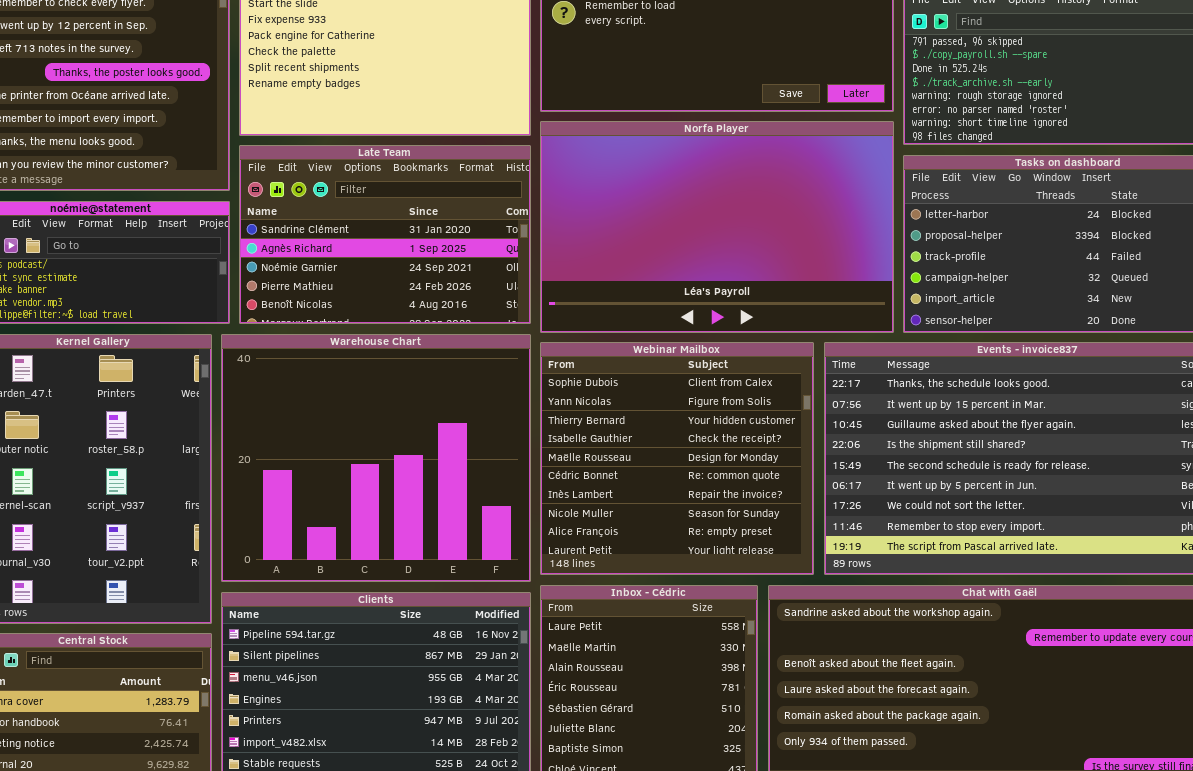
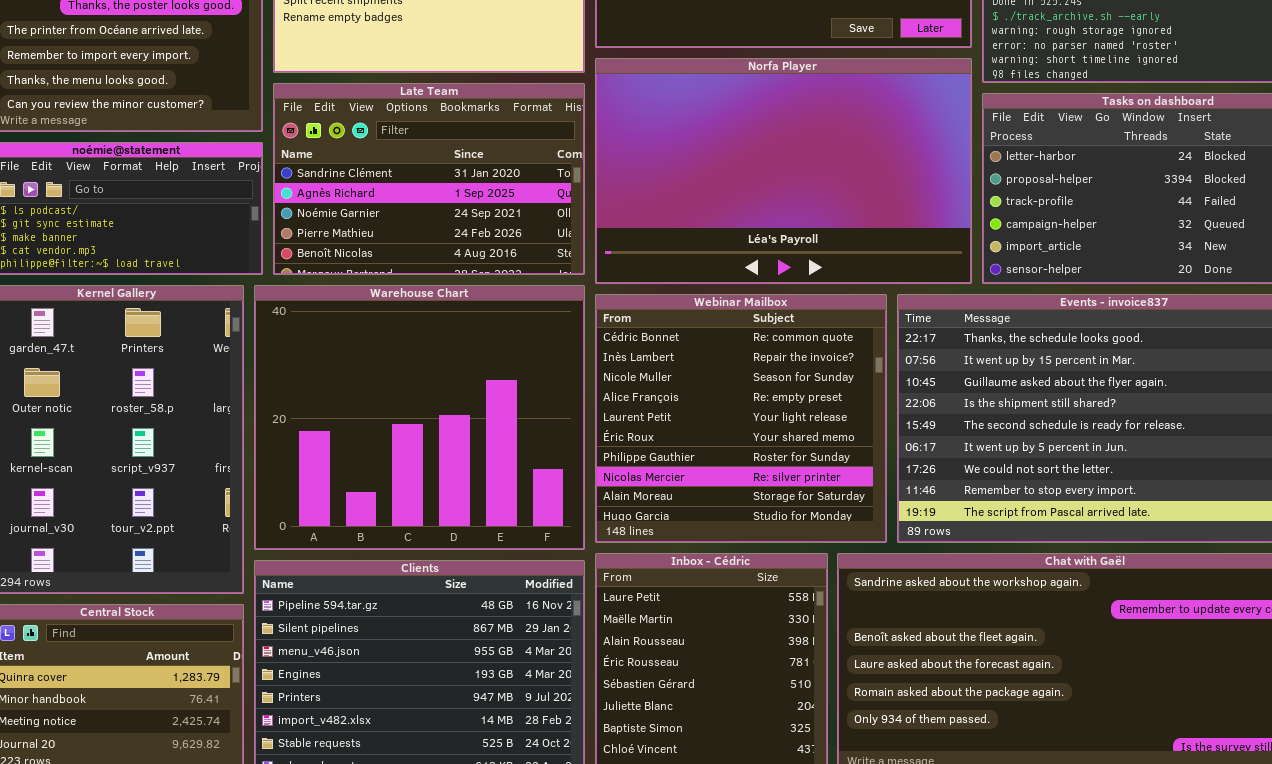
Webinar Mailbox: [540,342,814,575] -> [595,294,887,543], scrolled down 5 rows

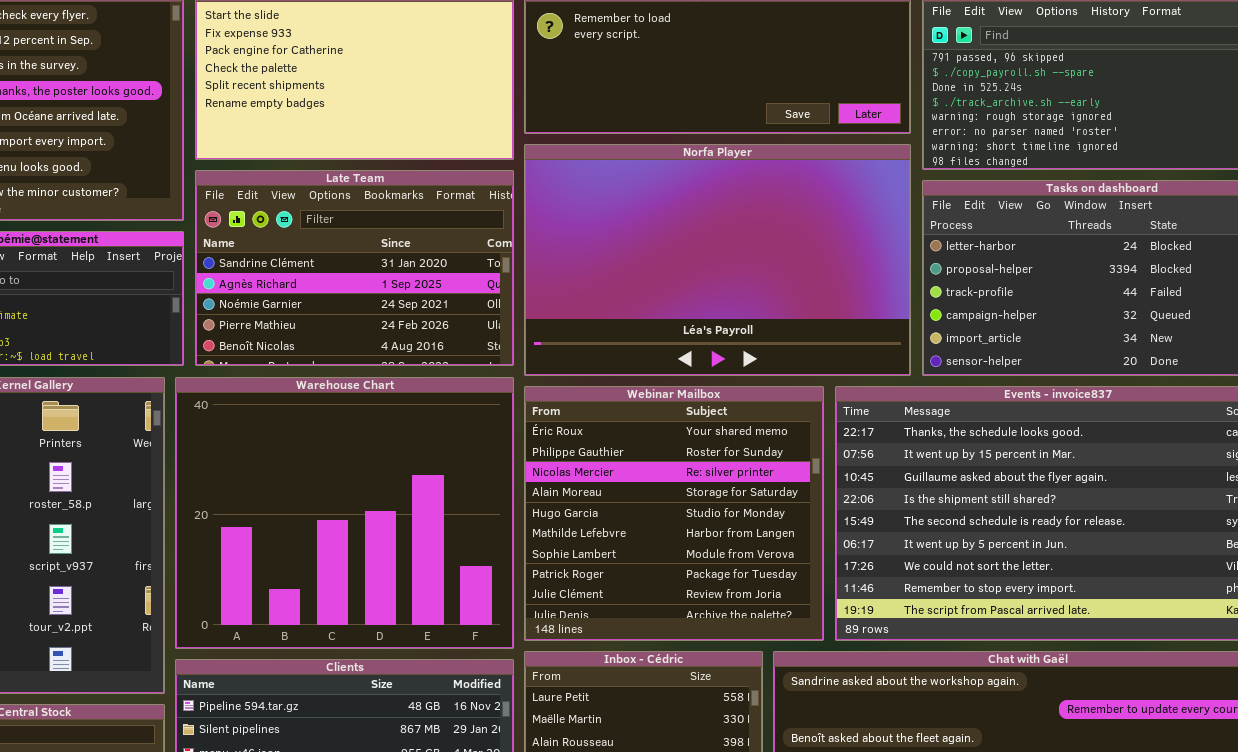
Webinar Mailbox: [595,294,887,543] -> [524,386,824,641], scrolled down 5 rows

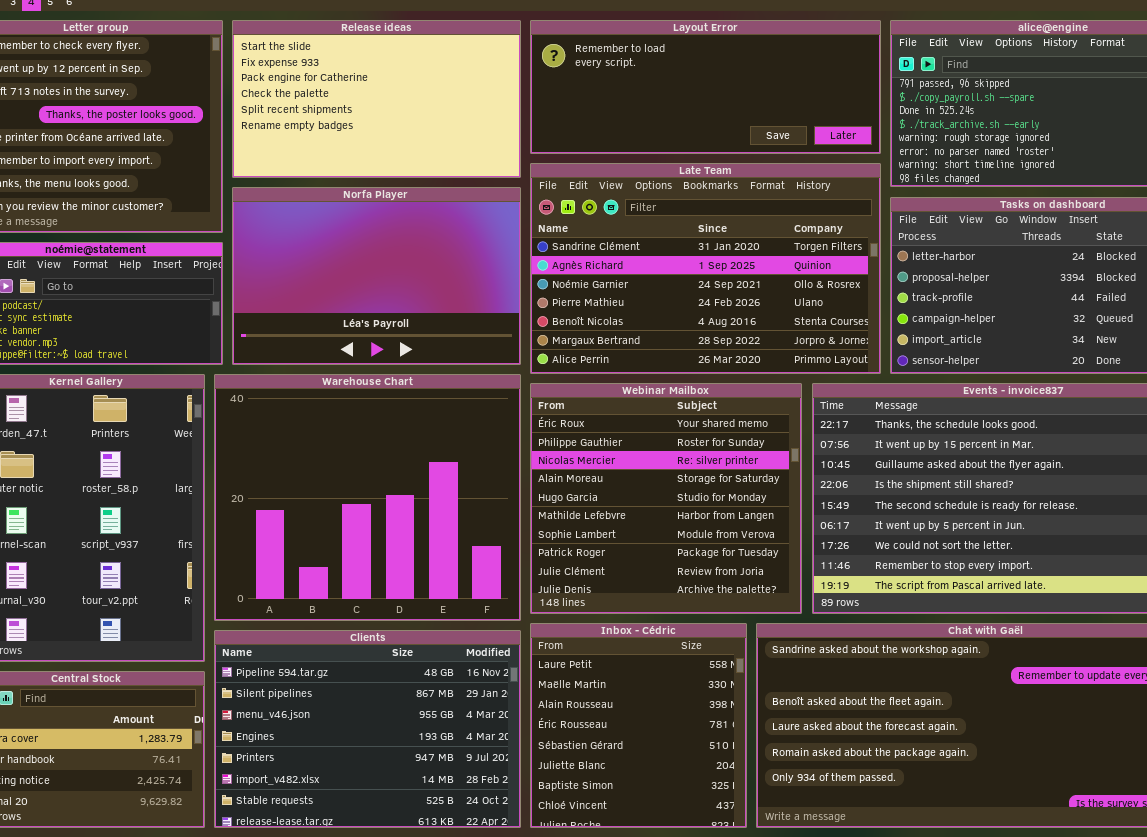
Norfa Player: [524,144,911,376] -> [232,187,521,365], moved, resized
Late Team: [195,170,514,366] -> [530,163,881,374], moved, resized

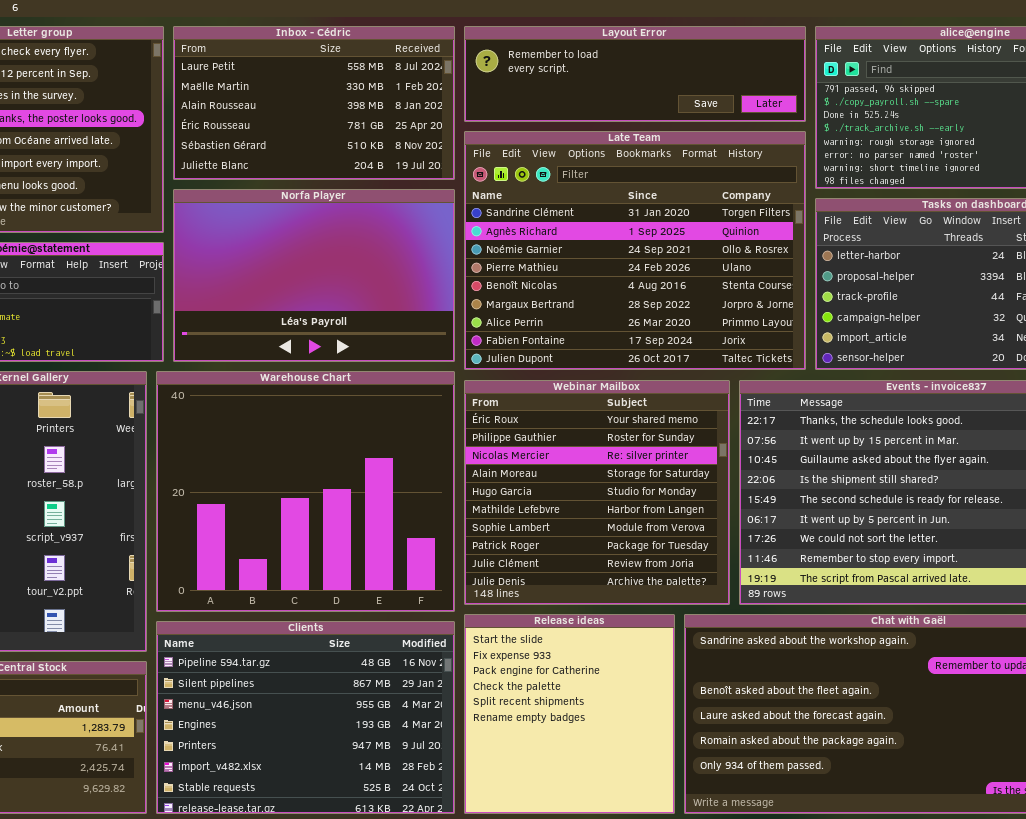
Release ideas: [232,20,521,178] -> [464,614,675,814], moved, resized
Layout Error: [530,20,881,154] -> [464,26,806,122], resized
Late Team: [530,163,881,374] -> [464,131,806,370], resized
Inbox - Cédric: [530,623,747,828] -> [173,26,455,180], moved, resized

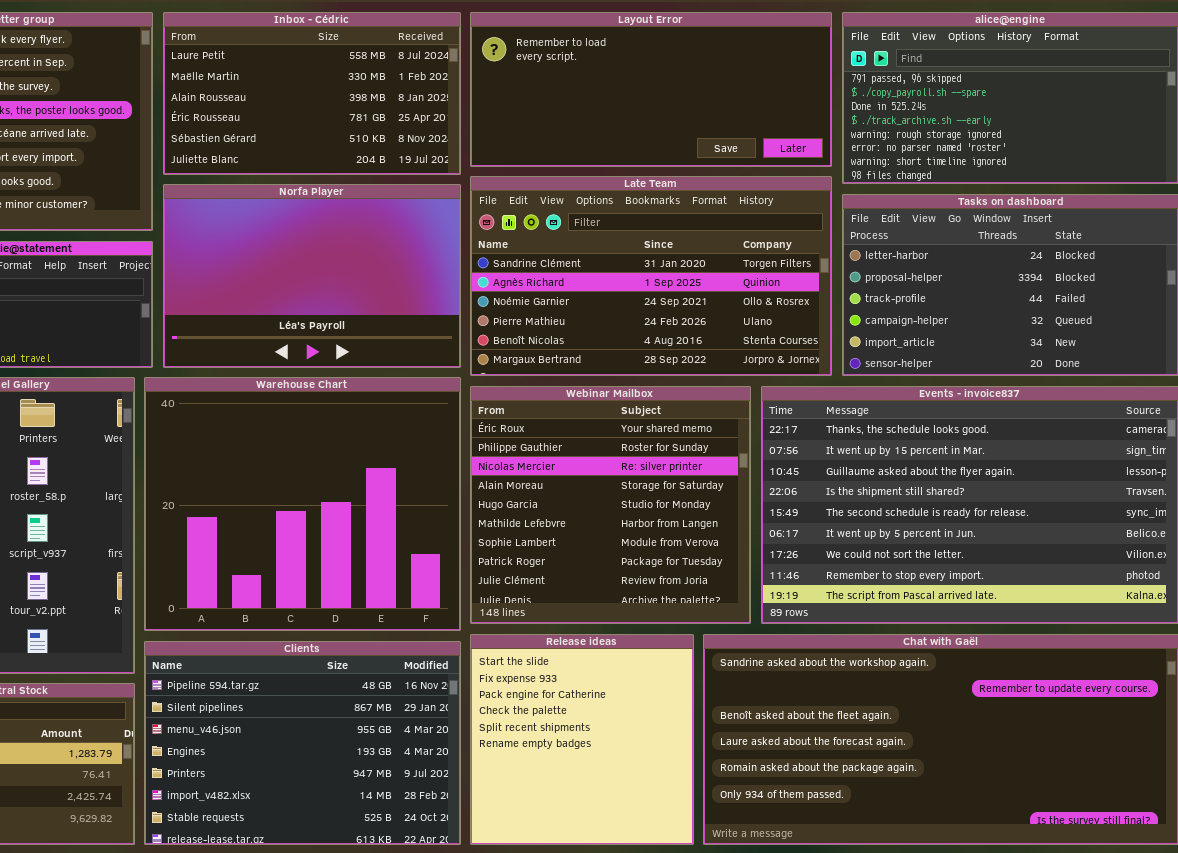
Layout Error: [464,26,806,122] -> [470,12,832,167], resized
Late Team: [464,131,806,370] -> [470,176,832,376], resized

